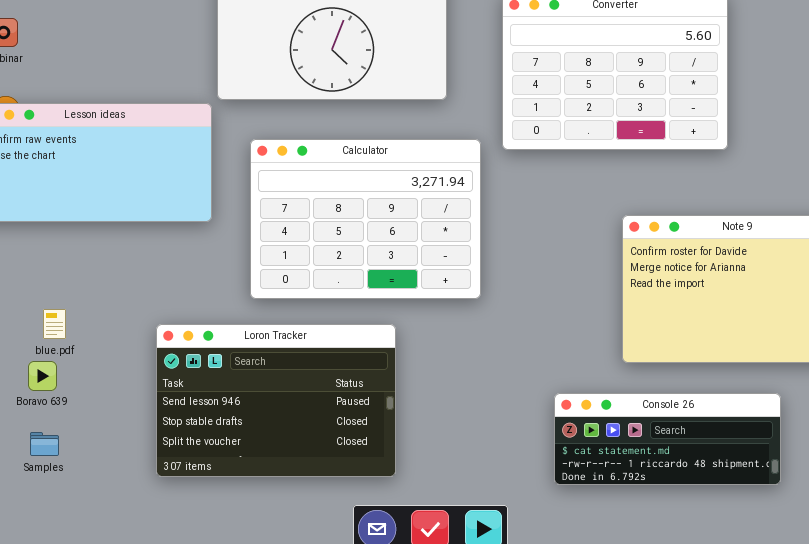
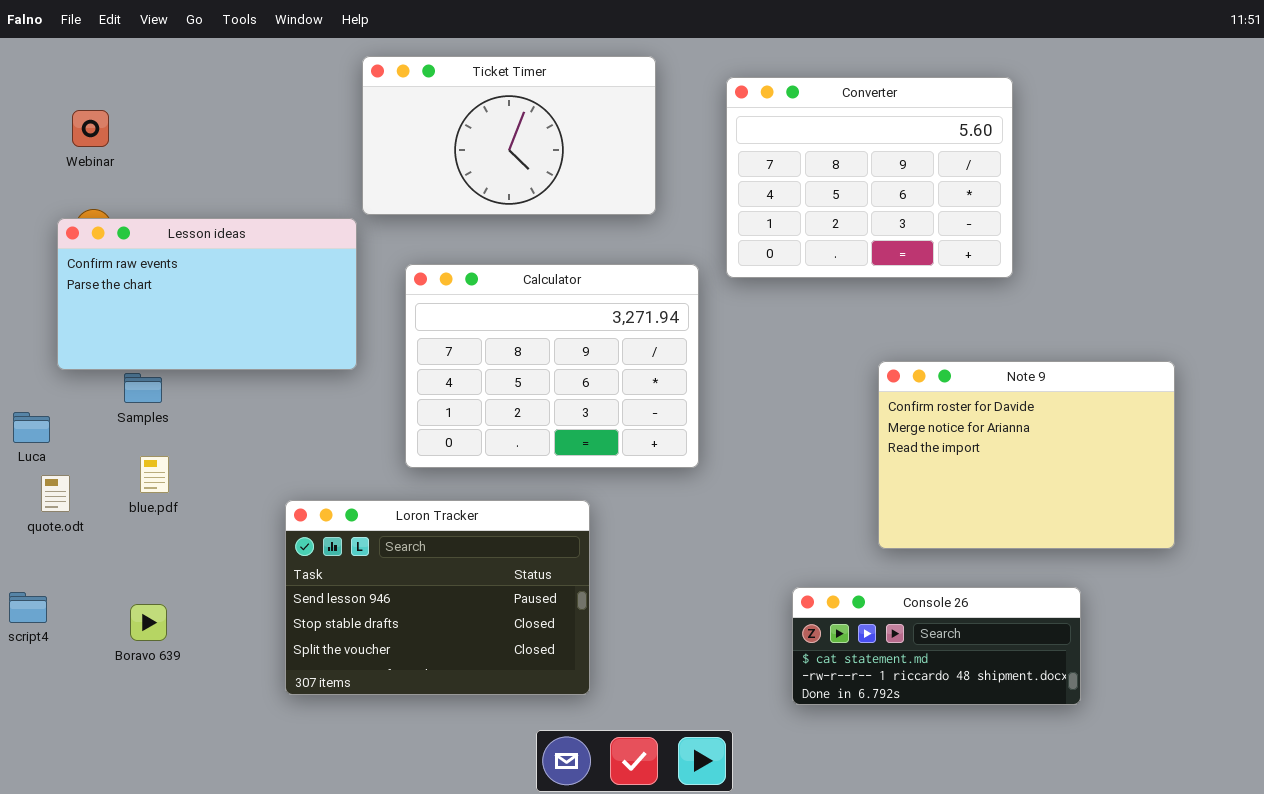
blue.pdf: [43,309,66,339] -> [140,456,169,493], moved
Boravo 639: [28,361,57,391] -> [130,604,167,641], moved
Samples: [30,432,59,456] -> [124,373,162,403], moved

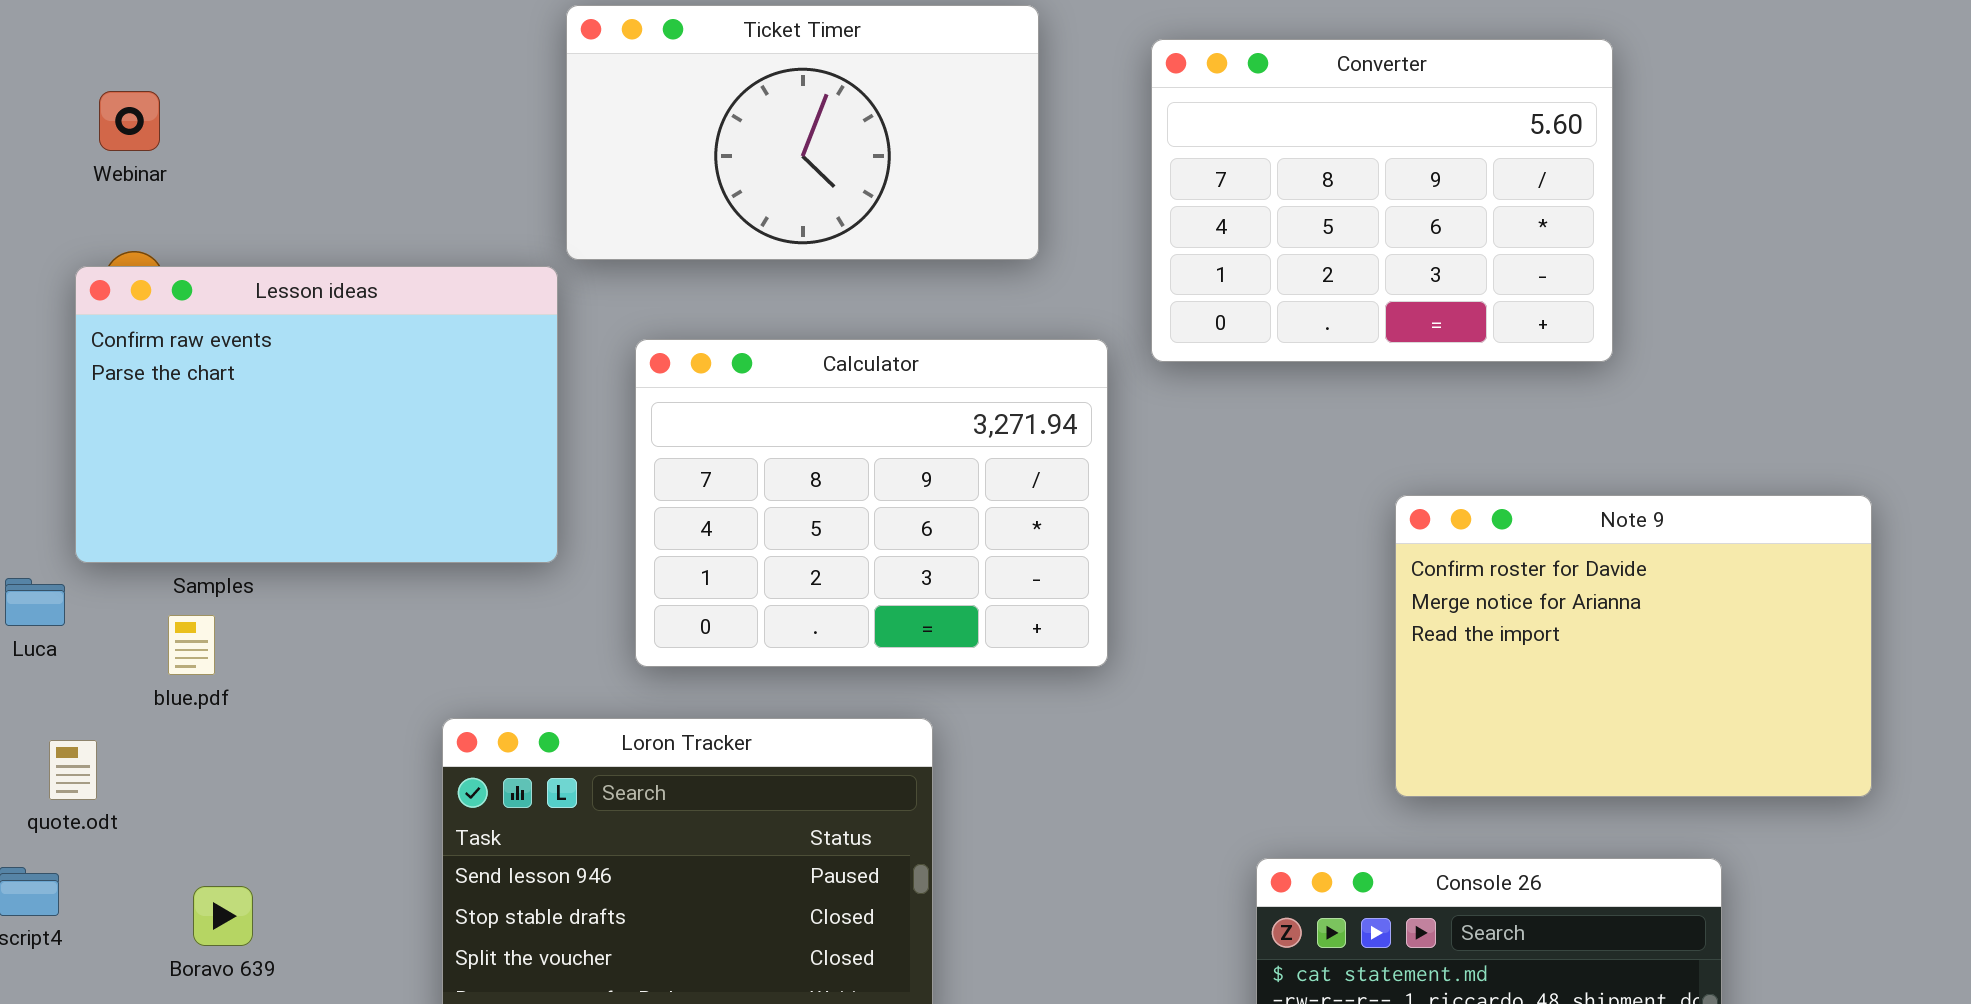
Lesson ideas: [57,218,357,370] -> [75,266,558,563], resized
blue.pdf: [140,456,169,493] -> [168,615,215,675], moved
quote.odt: [41,475,70,512] -> [49,740,97,800], moved

